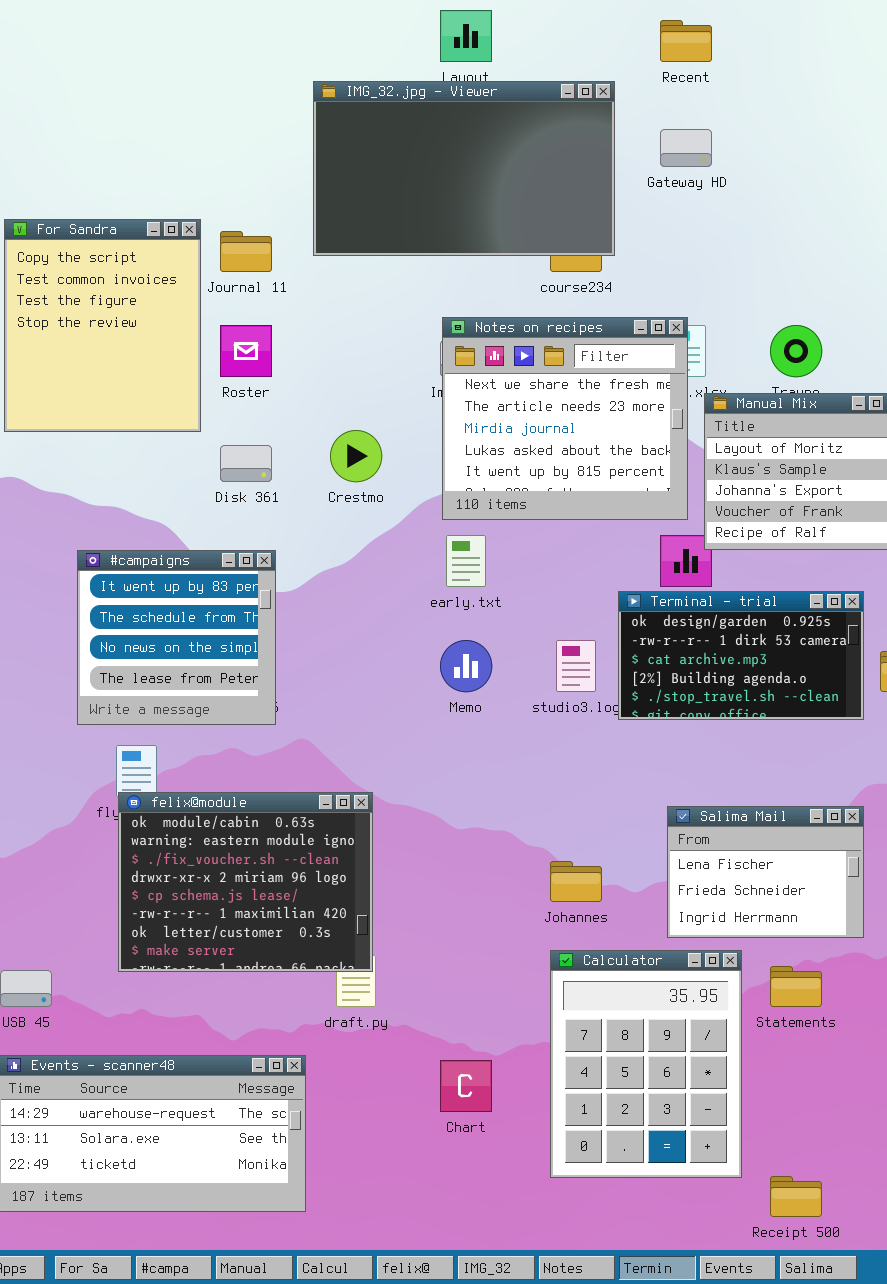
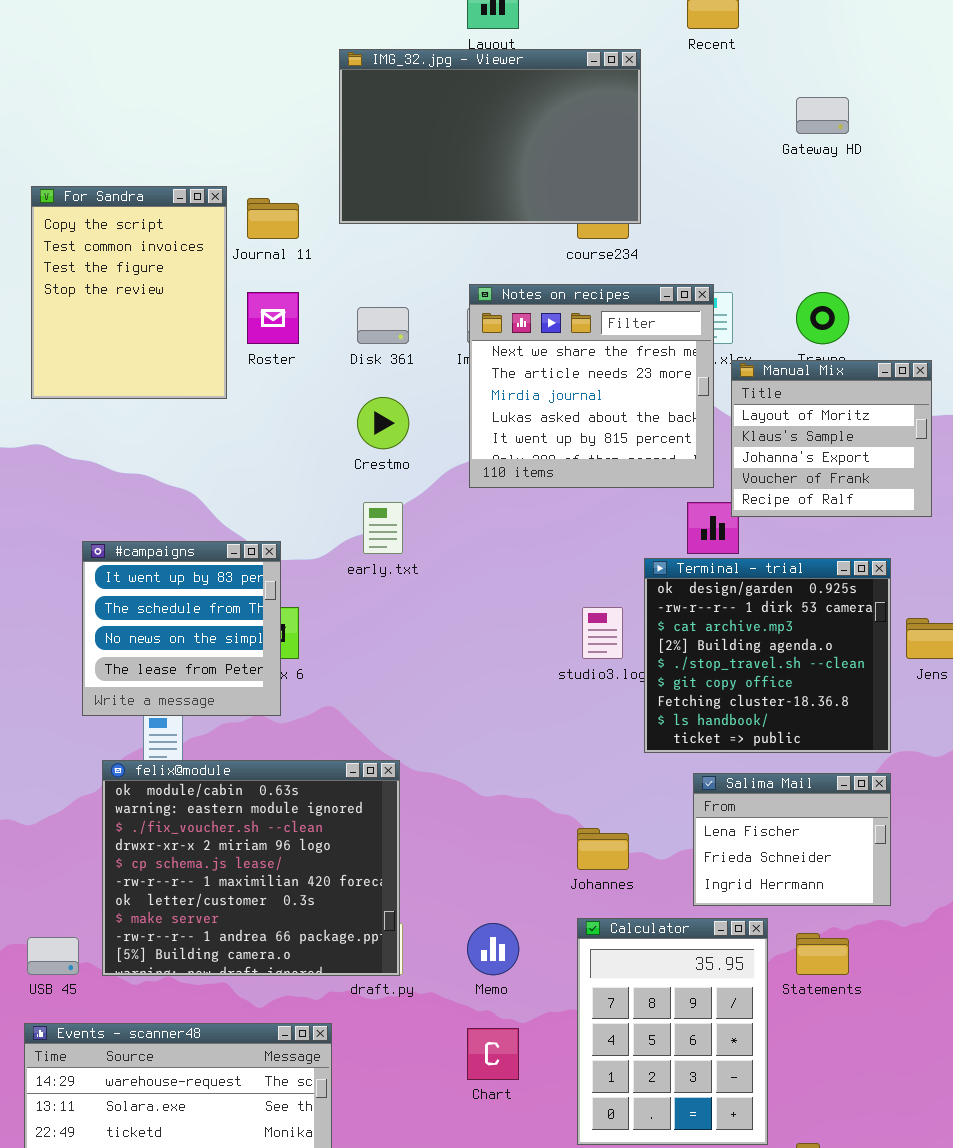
Gateway HD: [660,129,712,167] -> [796,97,849,134], moved
Disk 361: [220,445,272,482] -> [357,307,409,344], moved
early.txt: [446,535,486,587] -> [363,502,403,554], moved
#campaigns: [77,550,276,725] -> [82,541,281,716], moved
Terminal - trial: [618,591,864,720] -> [644,558,891,753], resized
Memo: [440,640,492,692] -> [467,923,519,975], moved
felix@module: [118,792,373,972] -> [102,760,400,976], resized

